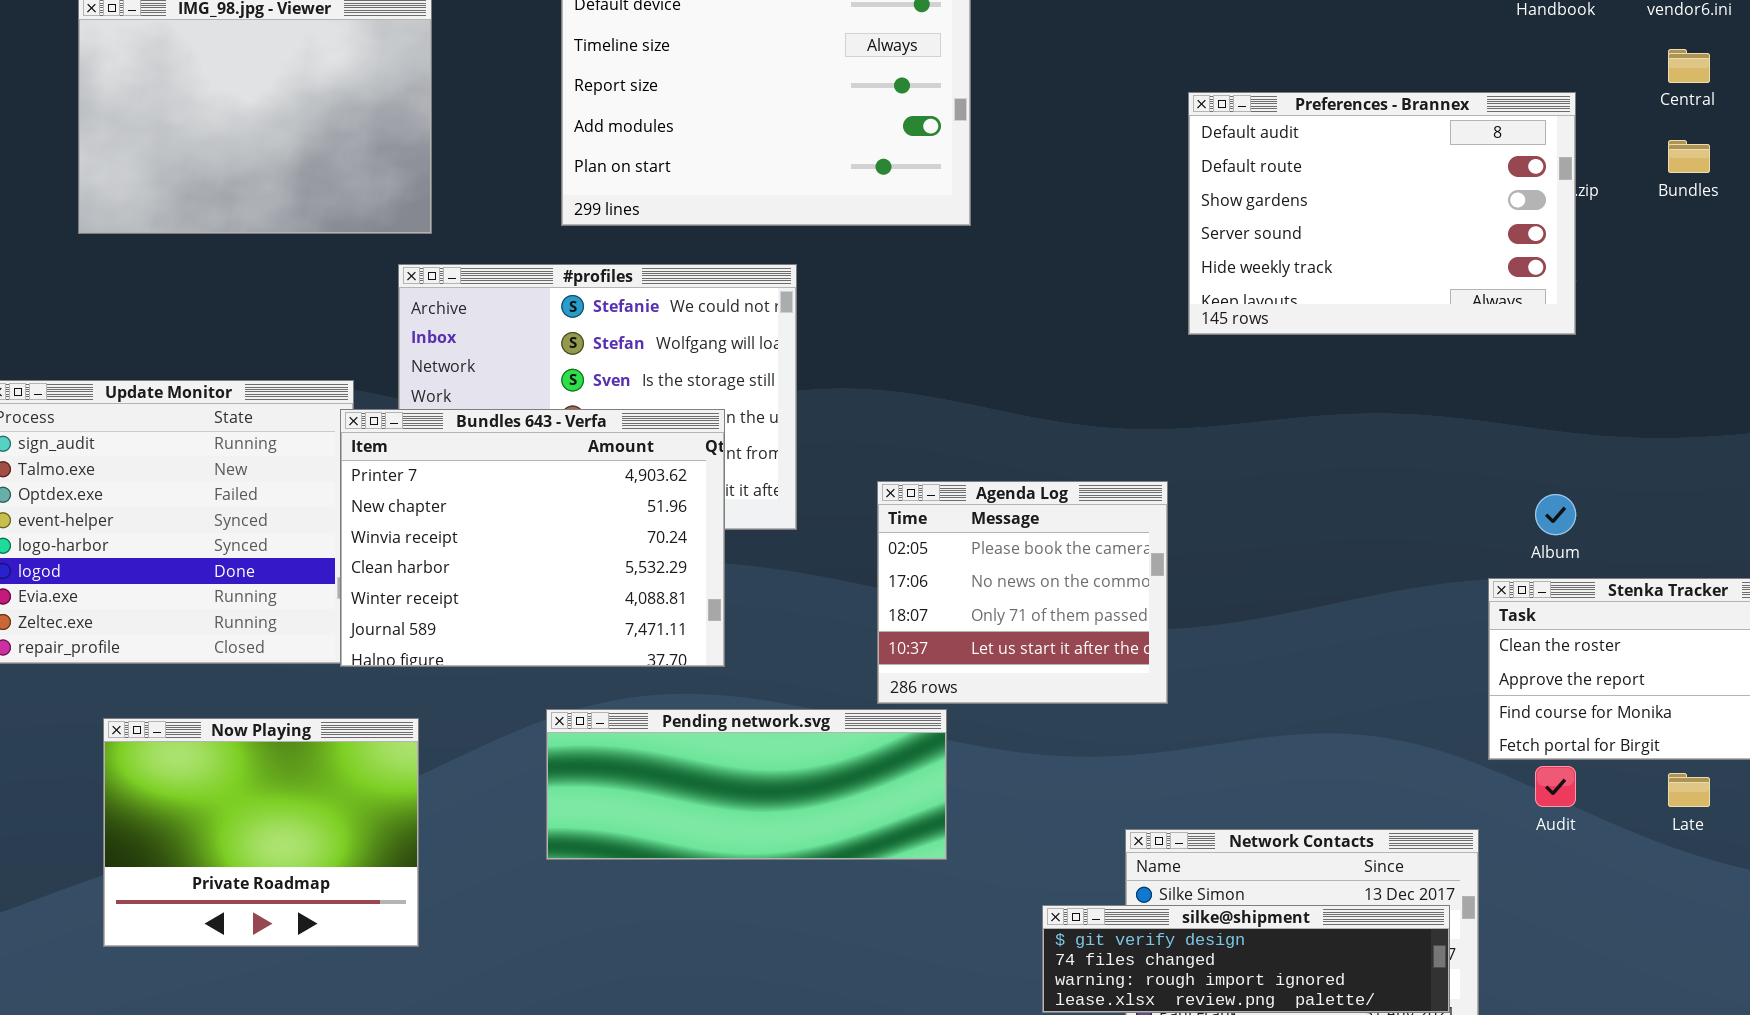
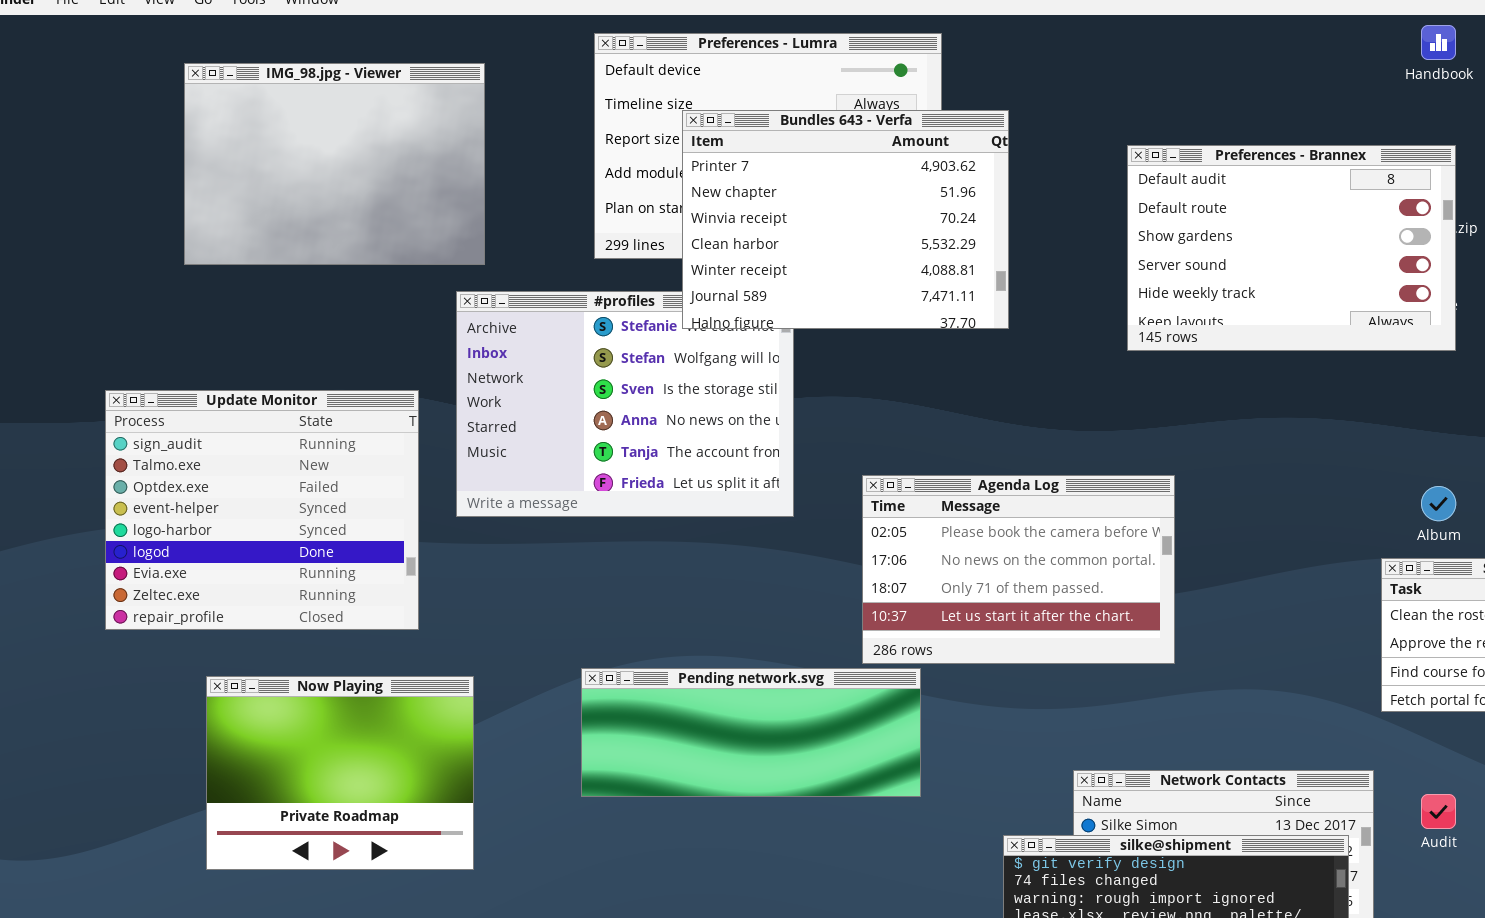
Bundles 643 - Verfa: [340,409,725,667] -> [682,110,1009,329], moved
Agenda Log: [877,481,1168,704] -> [862,475,1175,664], resized
Audit: [1535,766,1576,807] -> [1421,794,1456,829], moved

